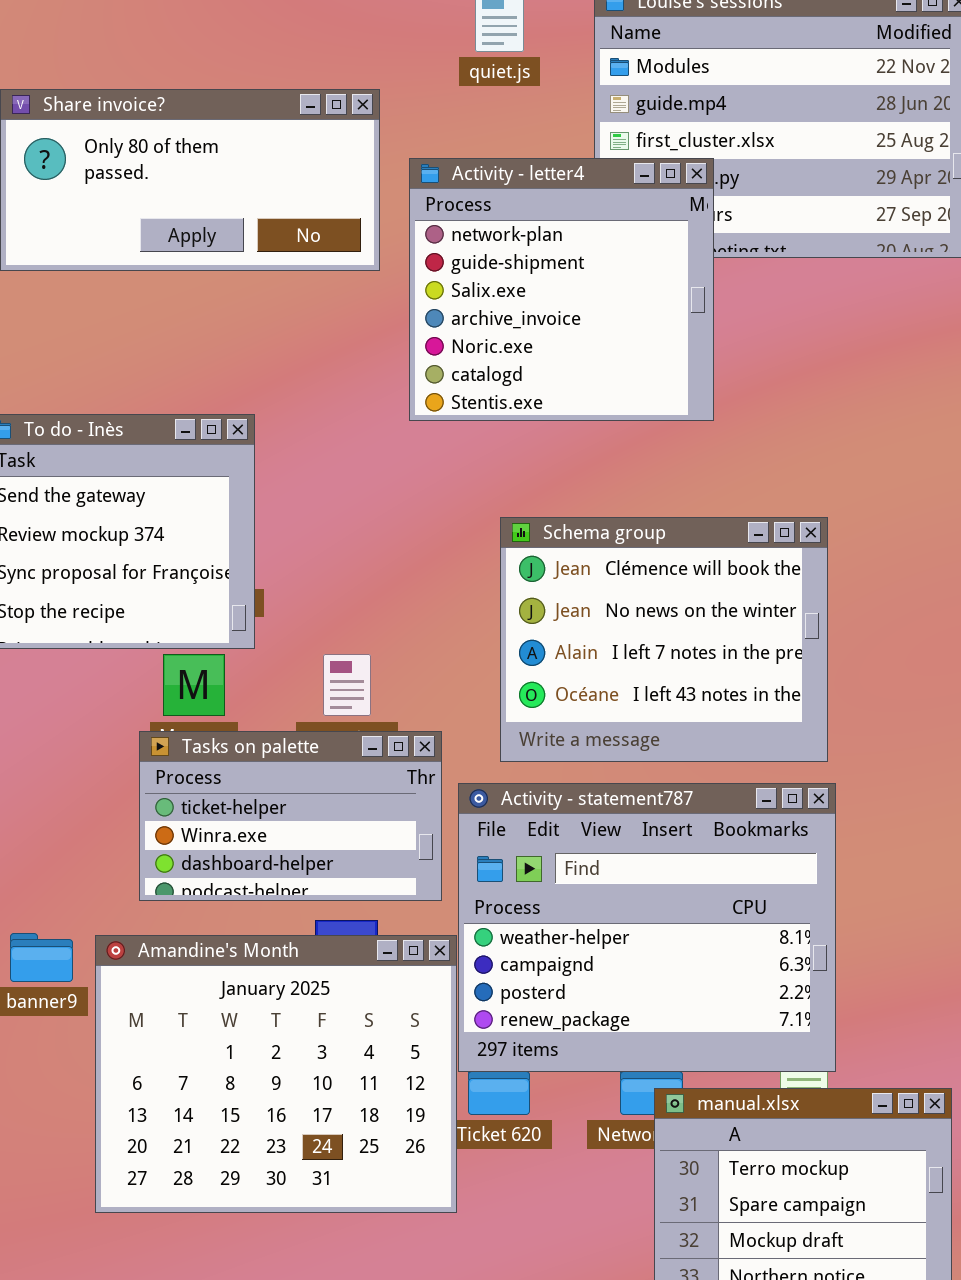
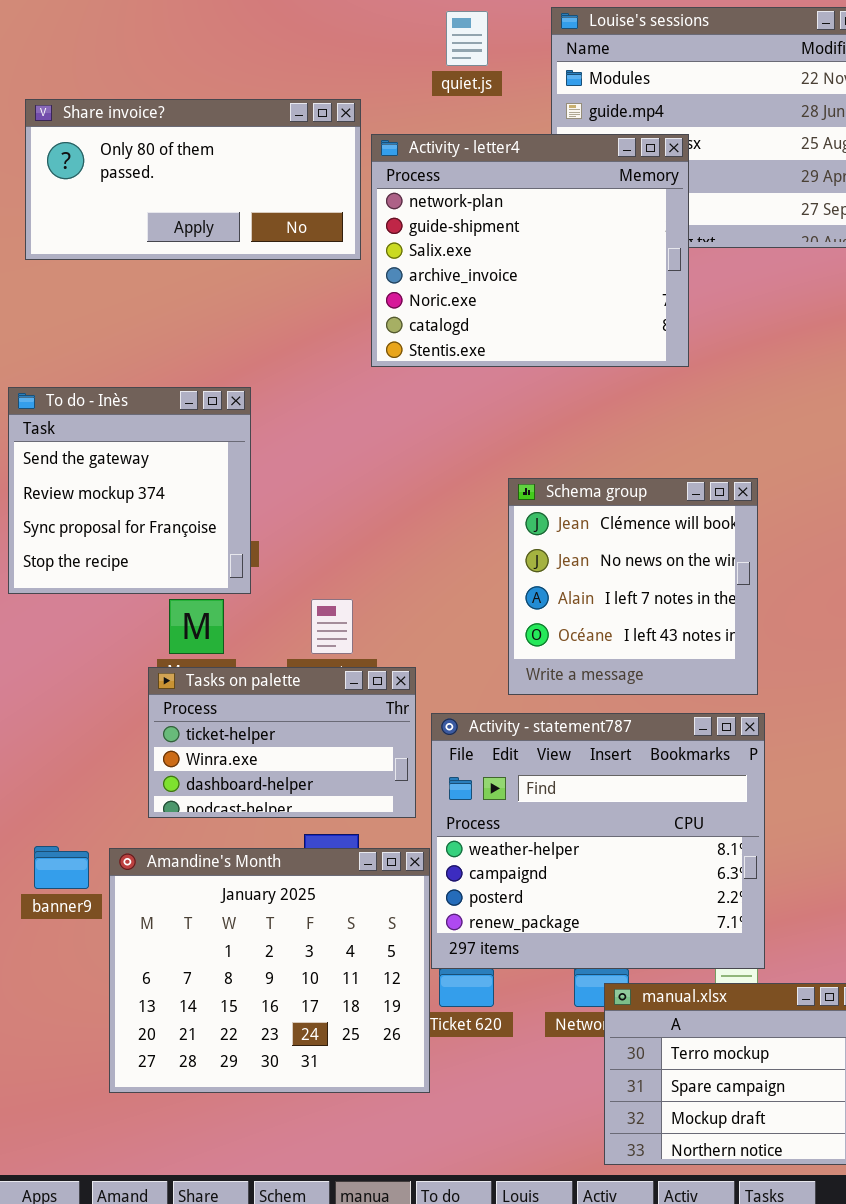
Activity - letter4: [409,158,714,421] -> [371,134,689,367], moved, resized
Schema group: [500,517,828,762] -> [508,478,758,695], resized

